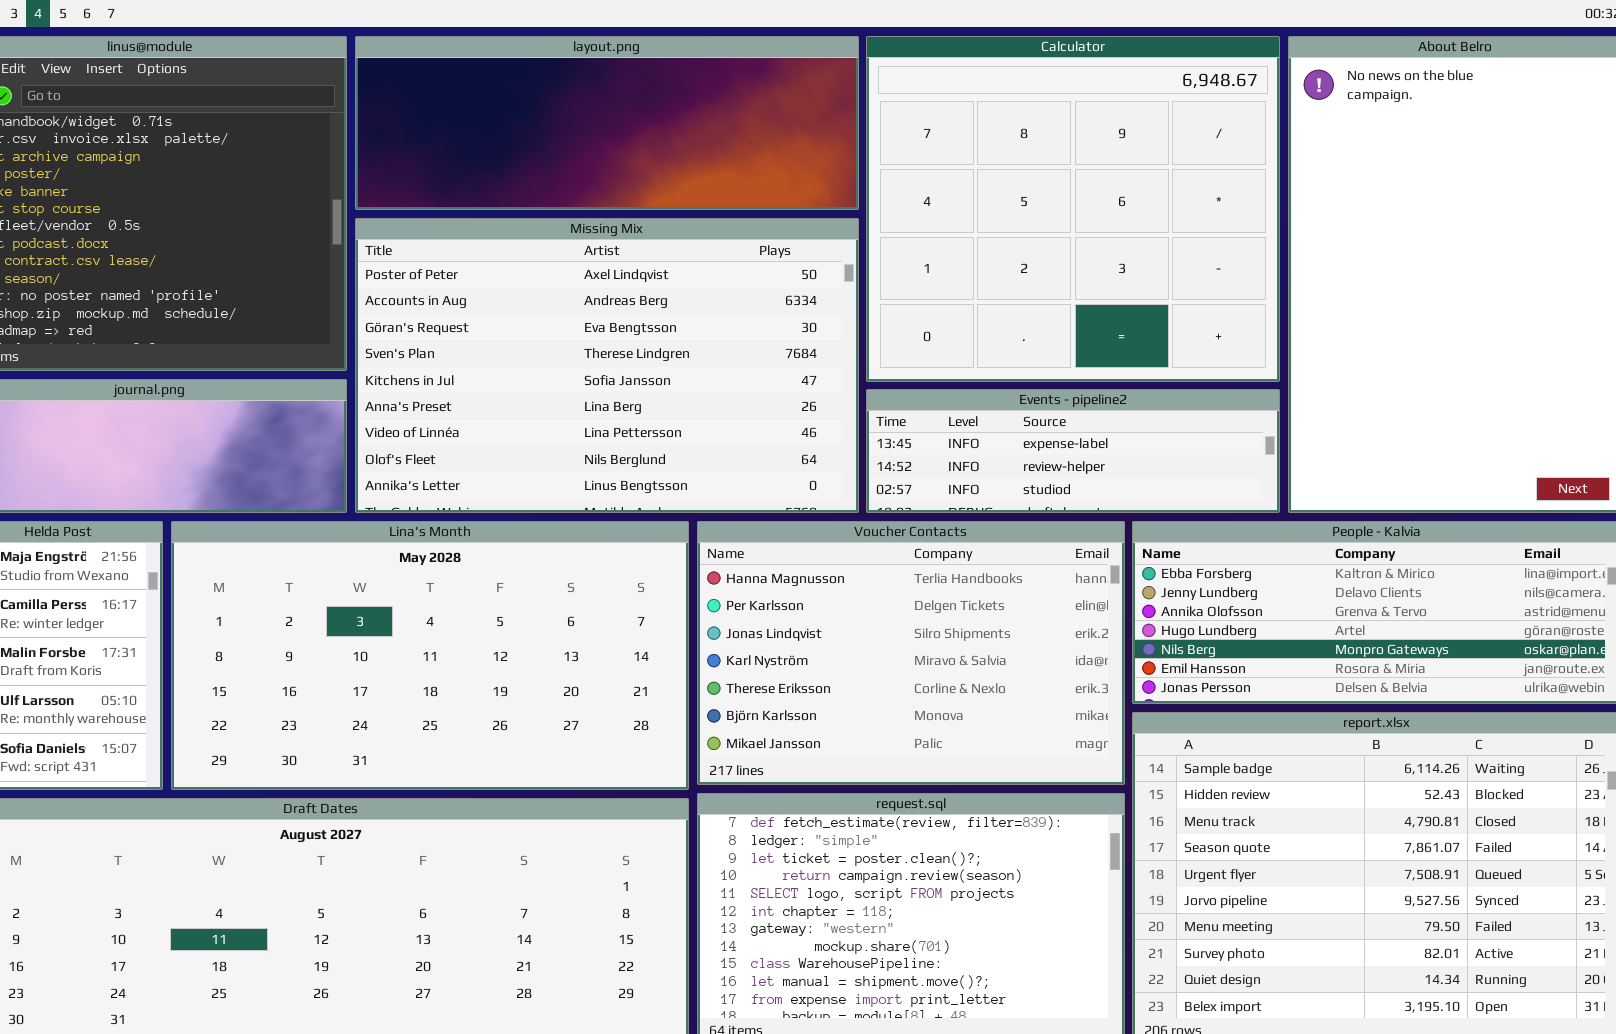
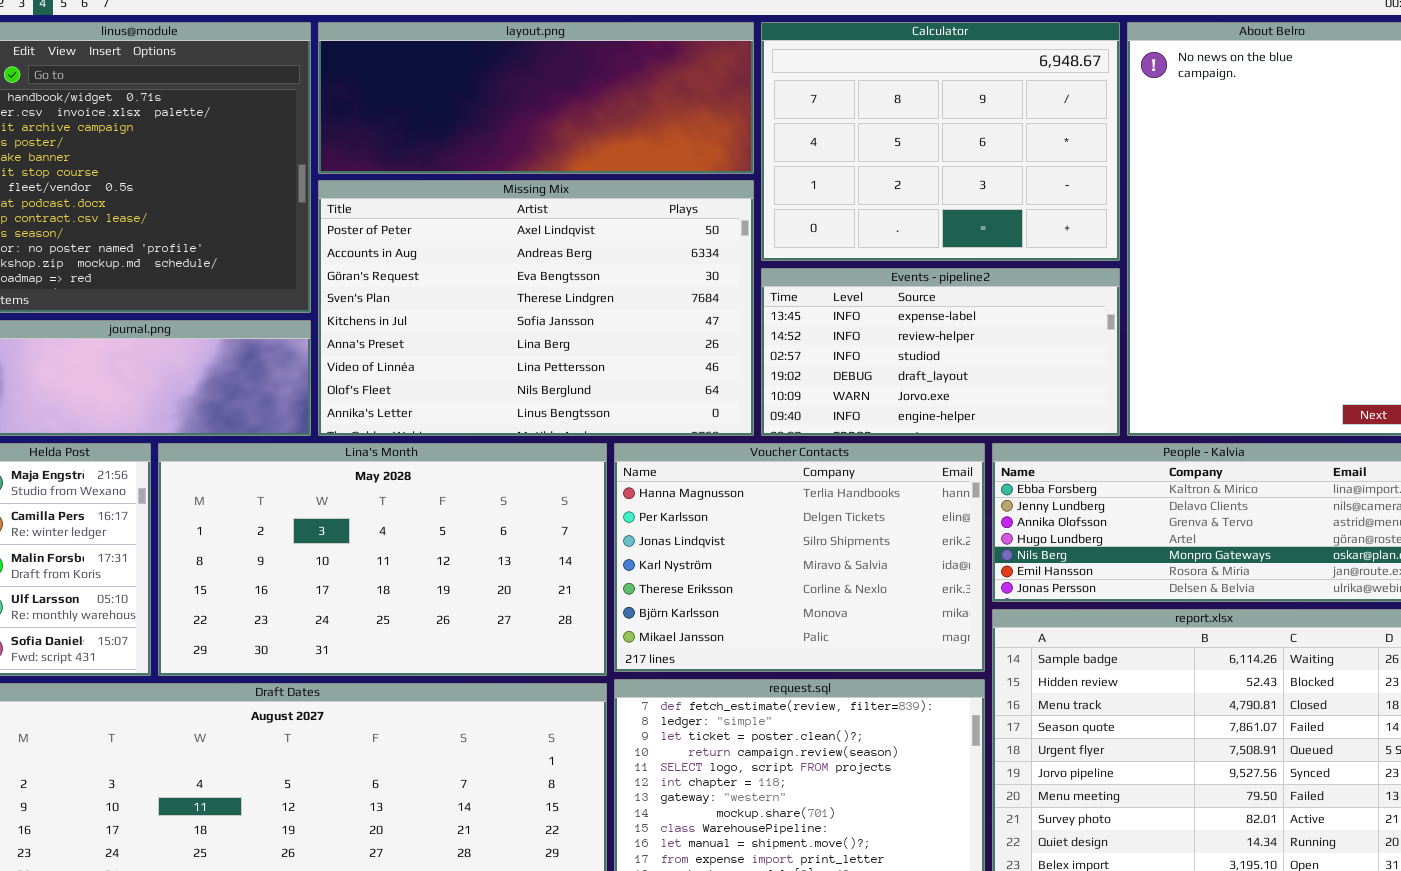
Calculator: [866,36,1280,382] -> [761,22,1120,261], resized
Events - pipeline2: [866,389,1280,513] -> [761,268,1120,436], resized

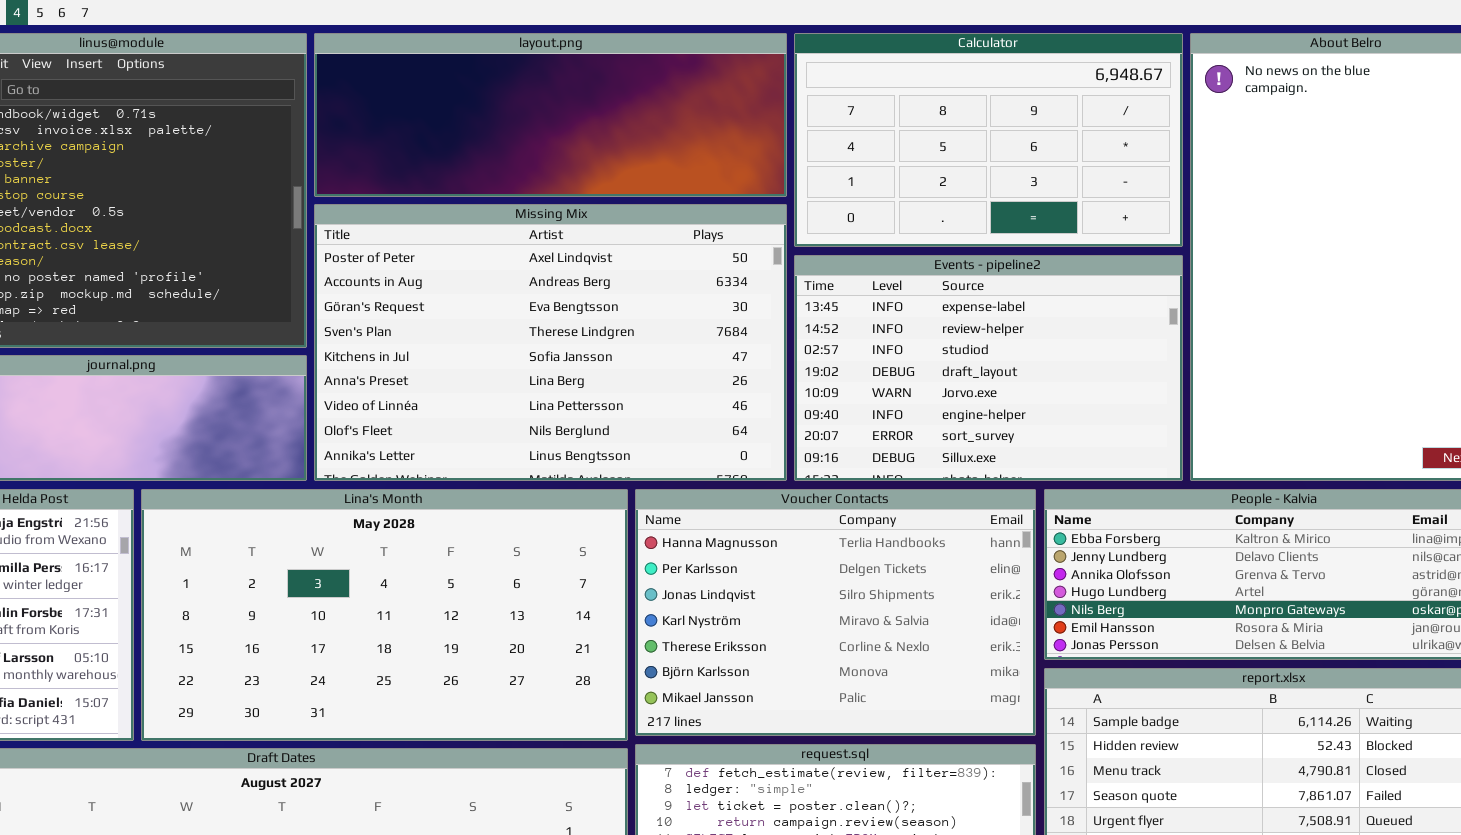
Calculator: [761,22,1120,261] -> [794,33,1183,247], resized
Events - pipeline2: [761,268,1120,436] -> [794,255,1183,481], resized

